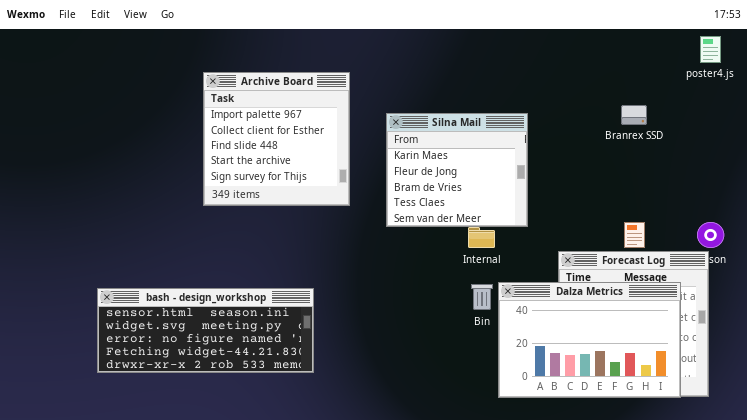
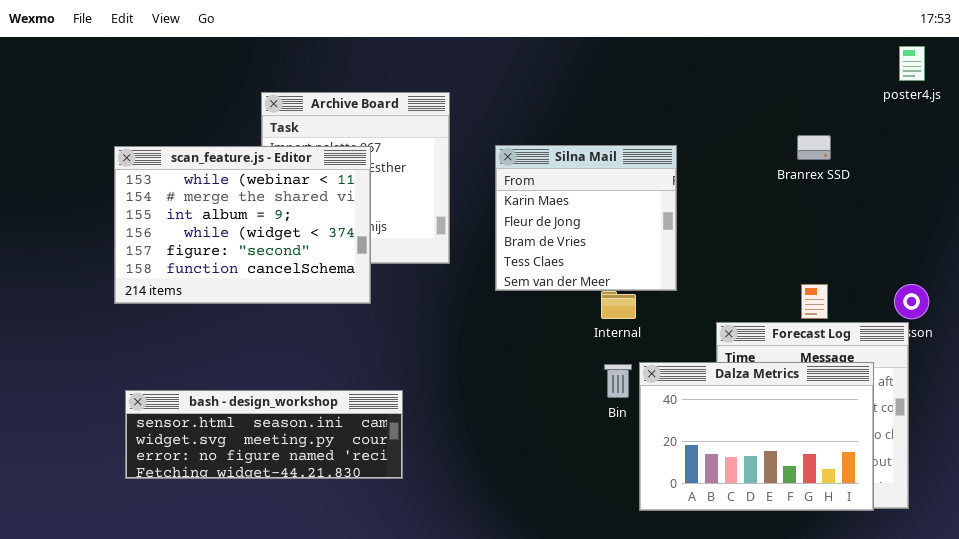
scan_feature.js - Editor: none -> [114,146,371,304], opened
bash - design_workshop: [97,288,314,373] -> [125,390,403,479], resized

